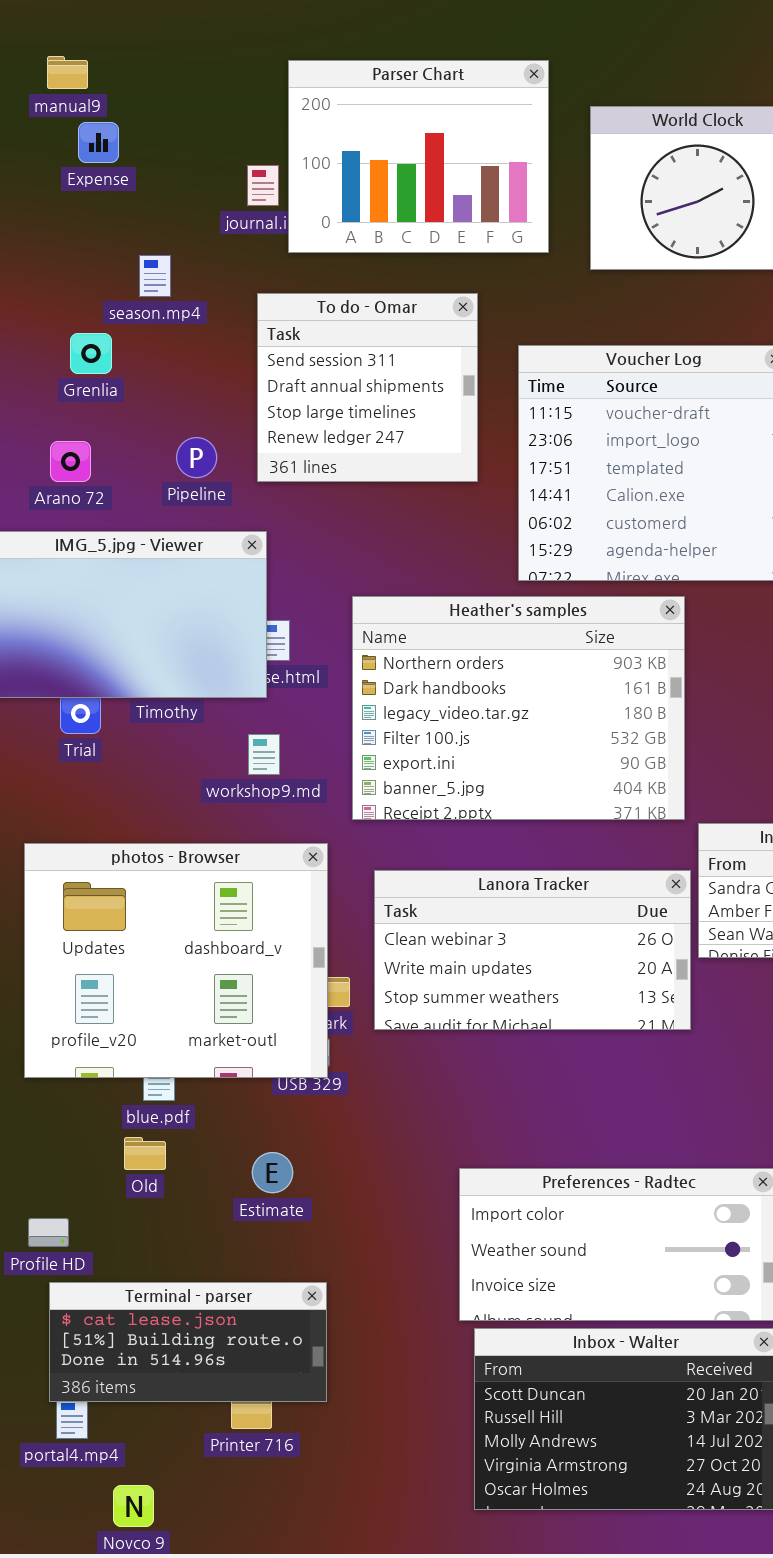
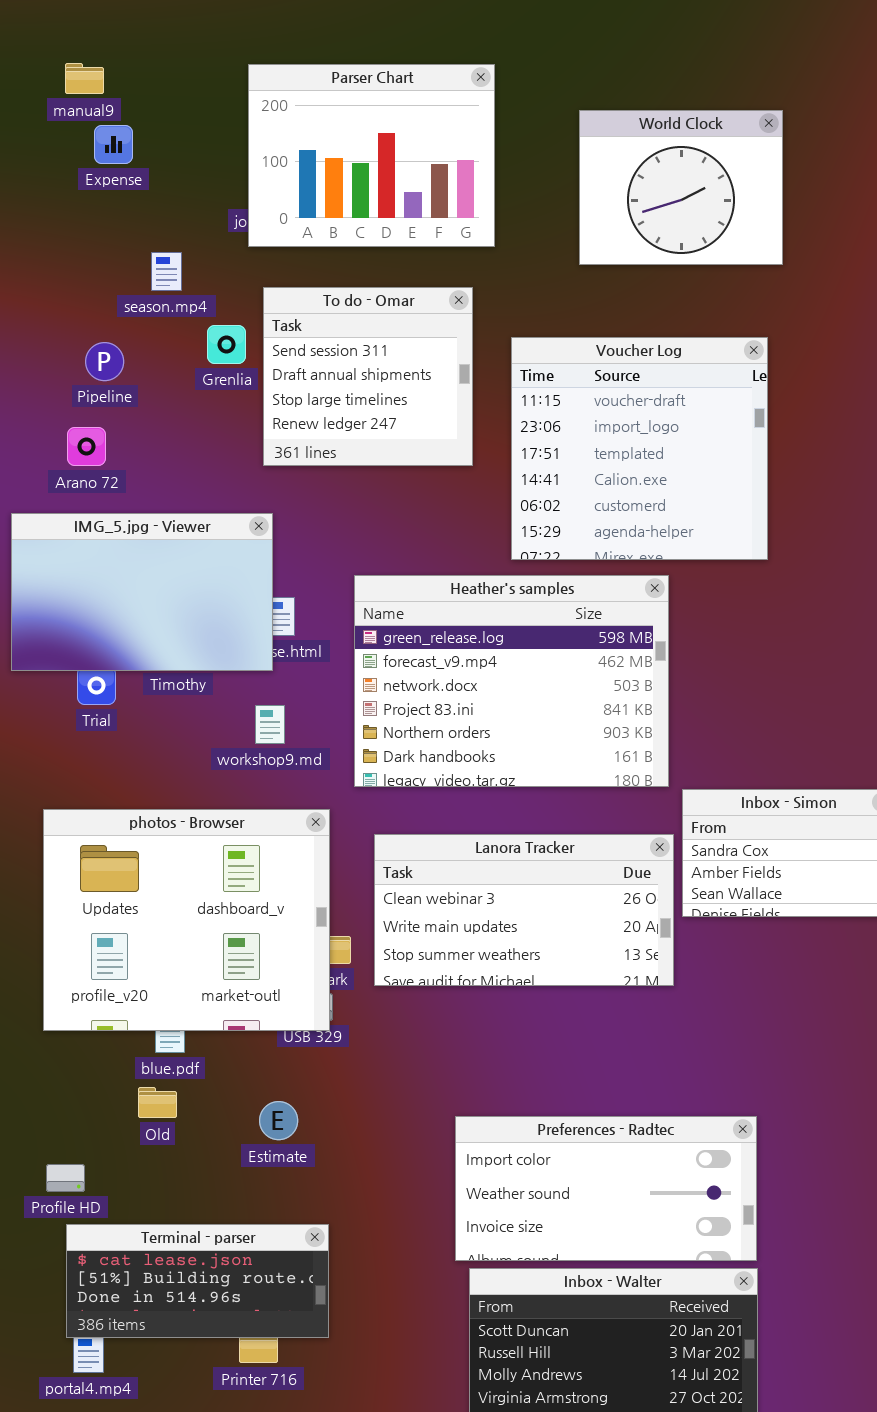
Parser Chart: [288,60,549,253] -> [248,64,495,247], moved
Grenlia: [70,333,112,374] -> [207,325,246,364], moved
Pipeline: [176,437,217,478] -> [85,342,124,381], moved
Heather's samples: [352,596,685,820] -> [354,575,669,787], scrolled up 4 rows

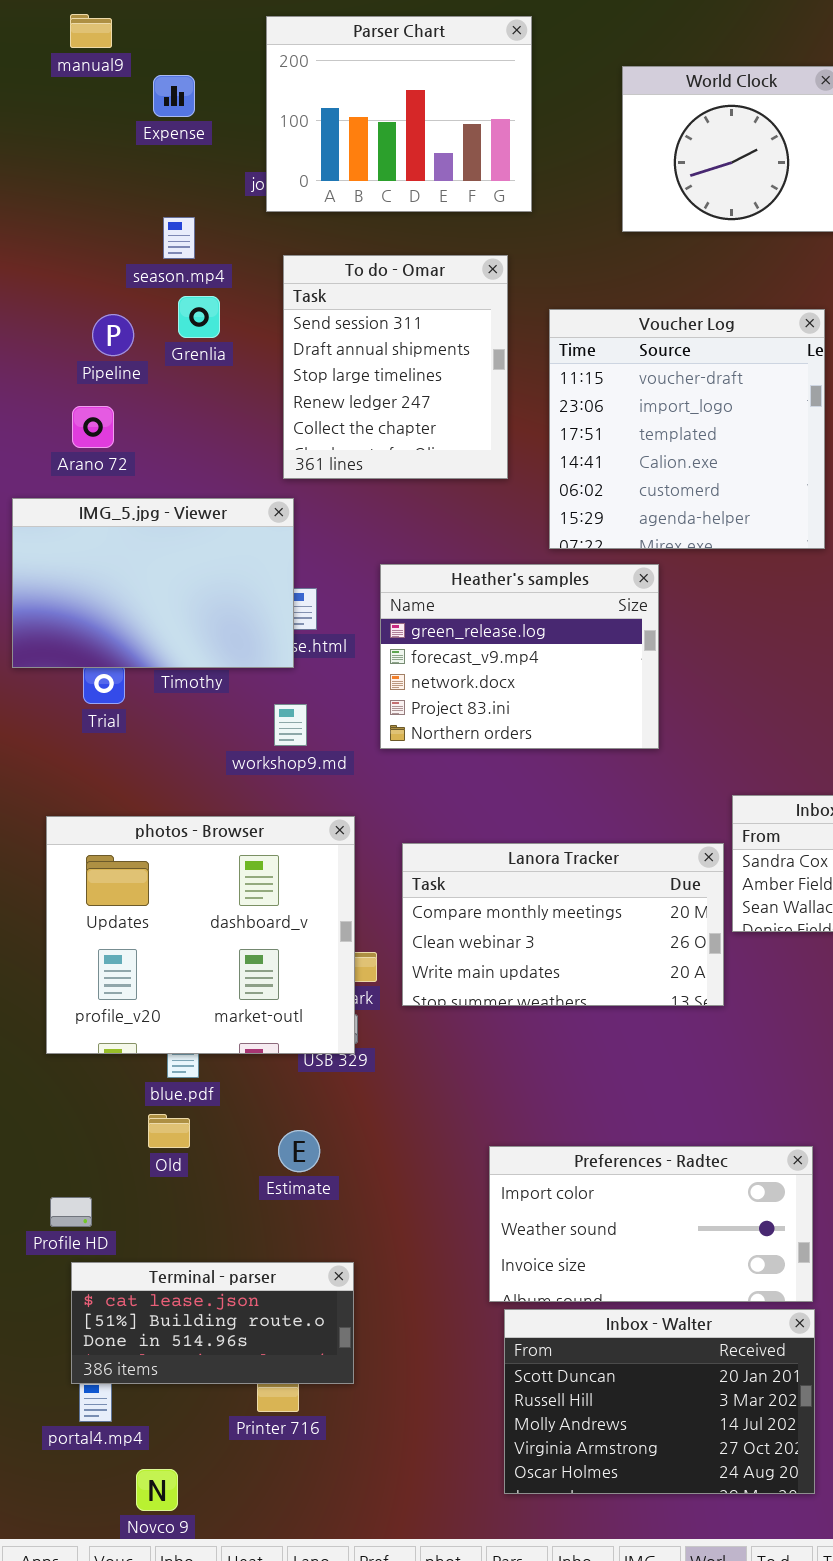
Expense: [94,125,133,164] -> [153,75,195,117], moved
To do - Omar: [263,287,473,466] -> [283,255,508,479], resized
Grenlia: [207,325,246,364] -> [178,296,220,338], moved
Heather's samples: [354,575,669,787] -> [380,564,659,749], resized
Lanora Tracker: [374,834,674,986] -> [402,843,724,1006], scrolled up 1 row

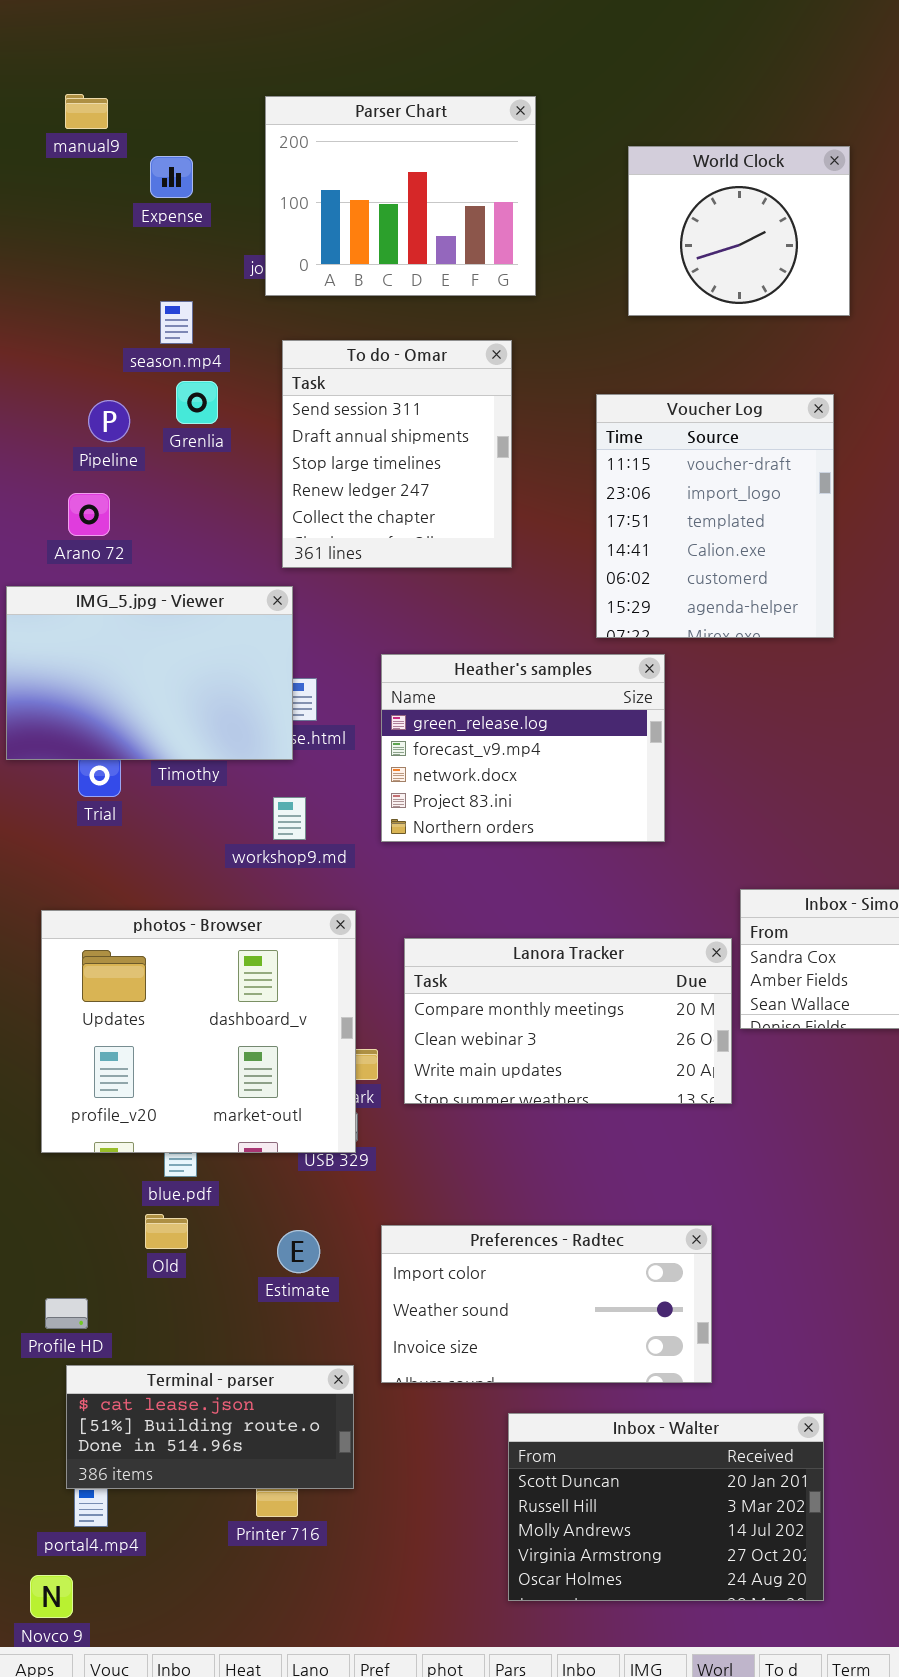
Voucher Log: [549,309,825,549] -> [596,394,834,638], resized
Preferences - Radtec: [489,1146,813,1302] -> [381,1225,712,1383], moved
Novco 9: [136,1469,178,1511] -> [30,1575,73,1618], moved

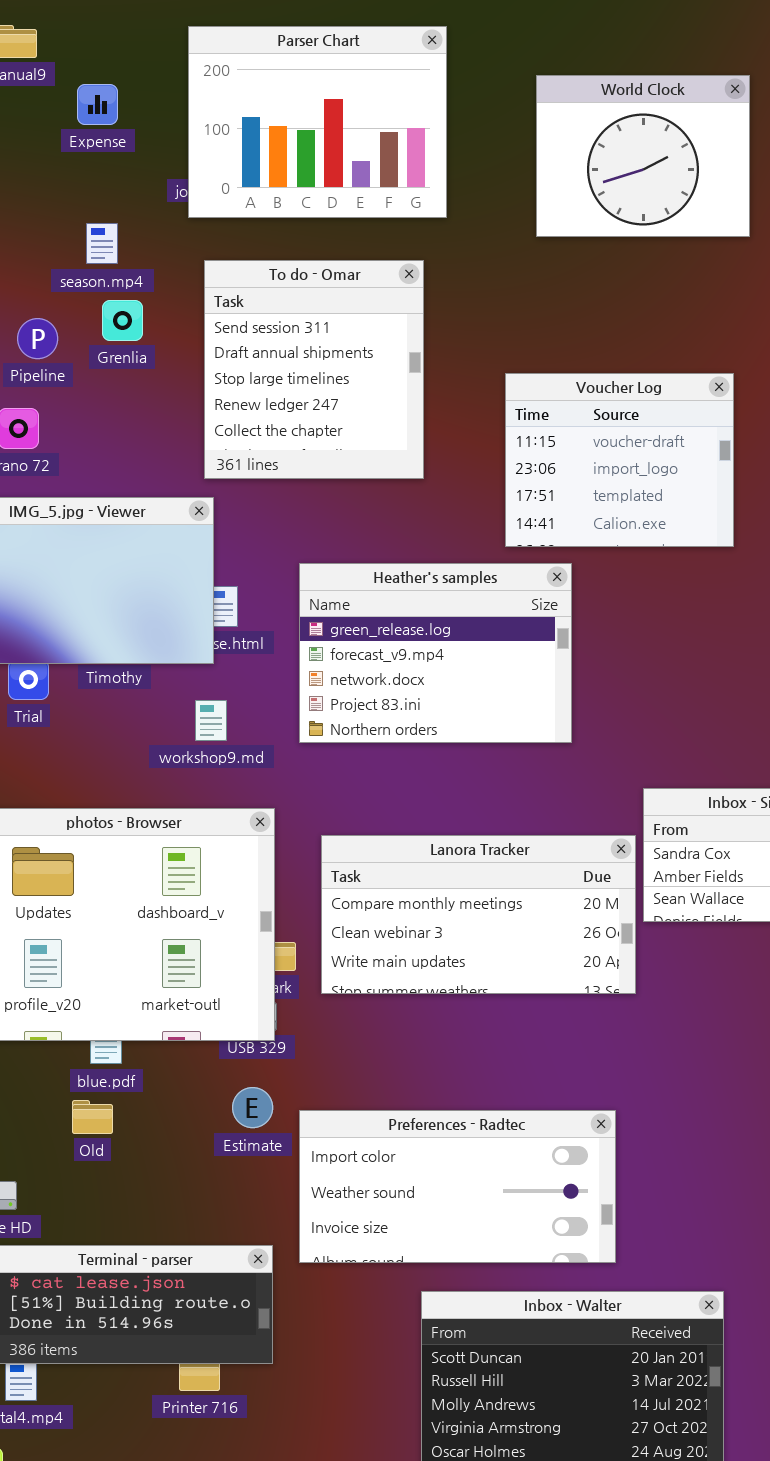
Voucher Log: [596,394,834,638] -> [505,373,734,547], resized
Estimate: [277,1230,320,1273] -> [232,1087,273,1128], moved

